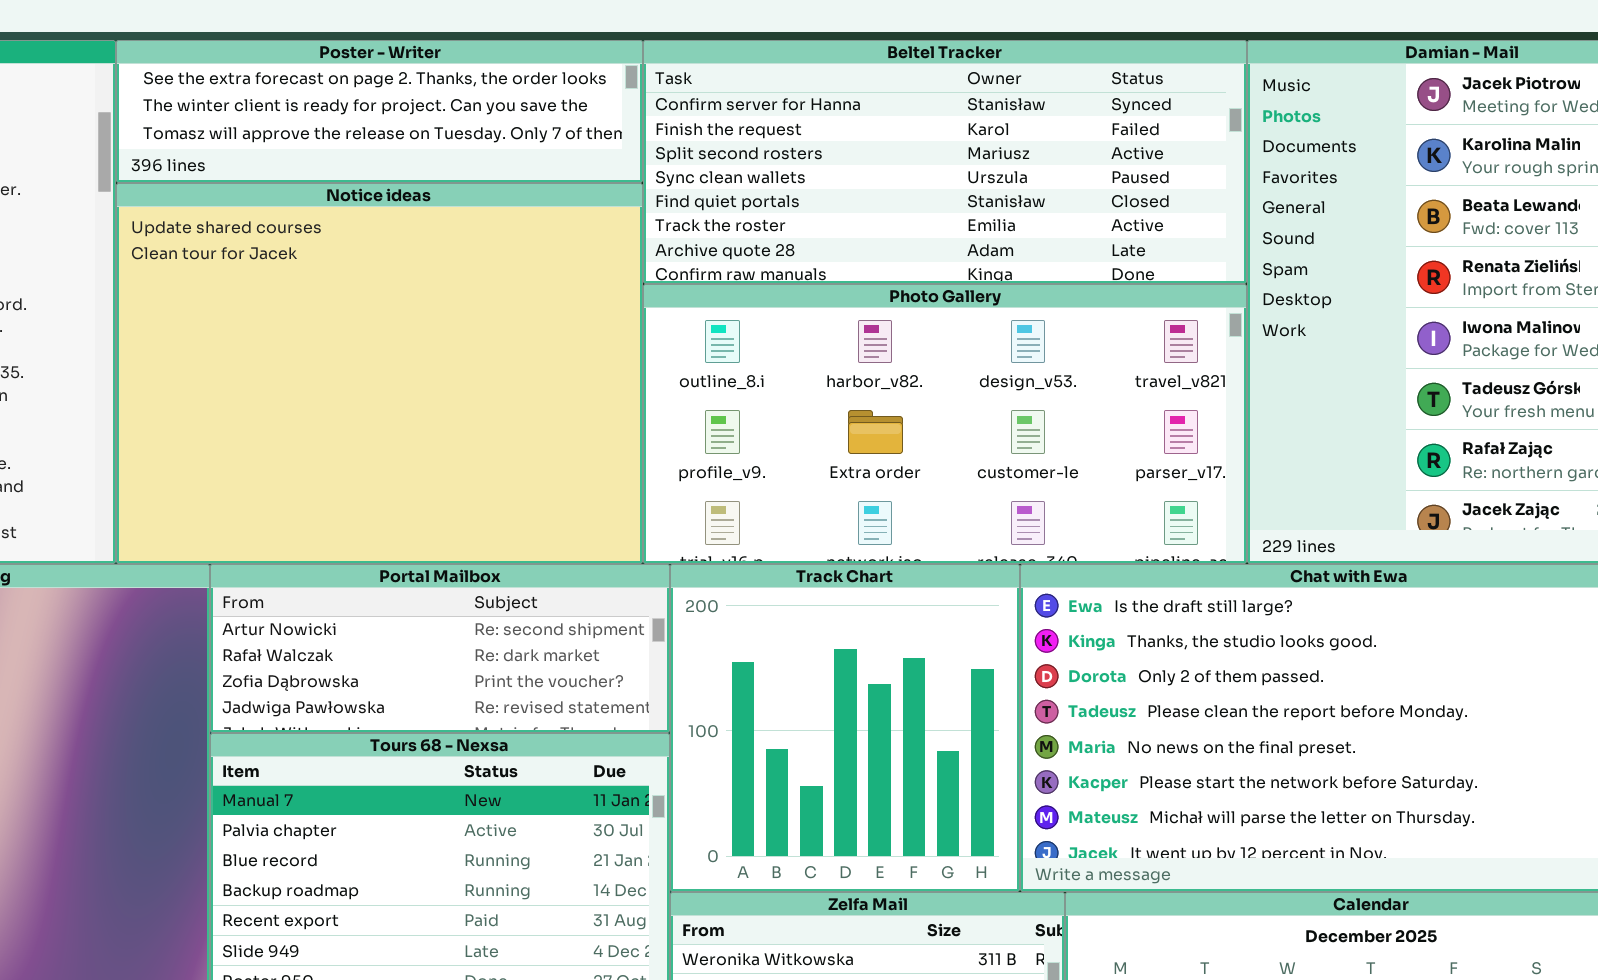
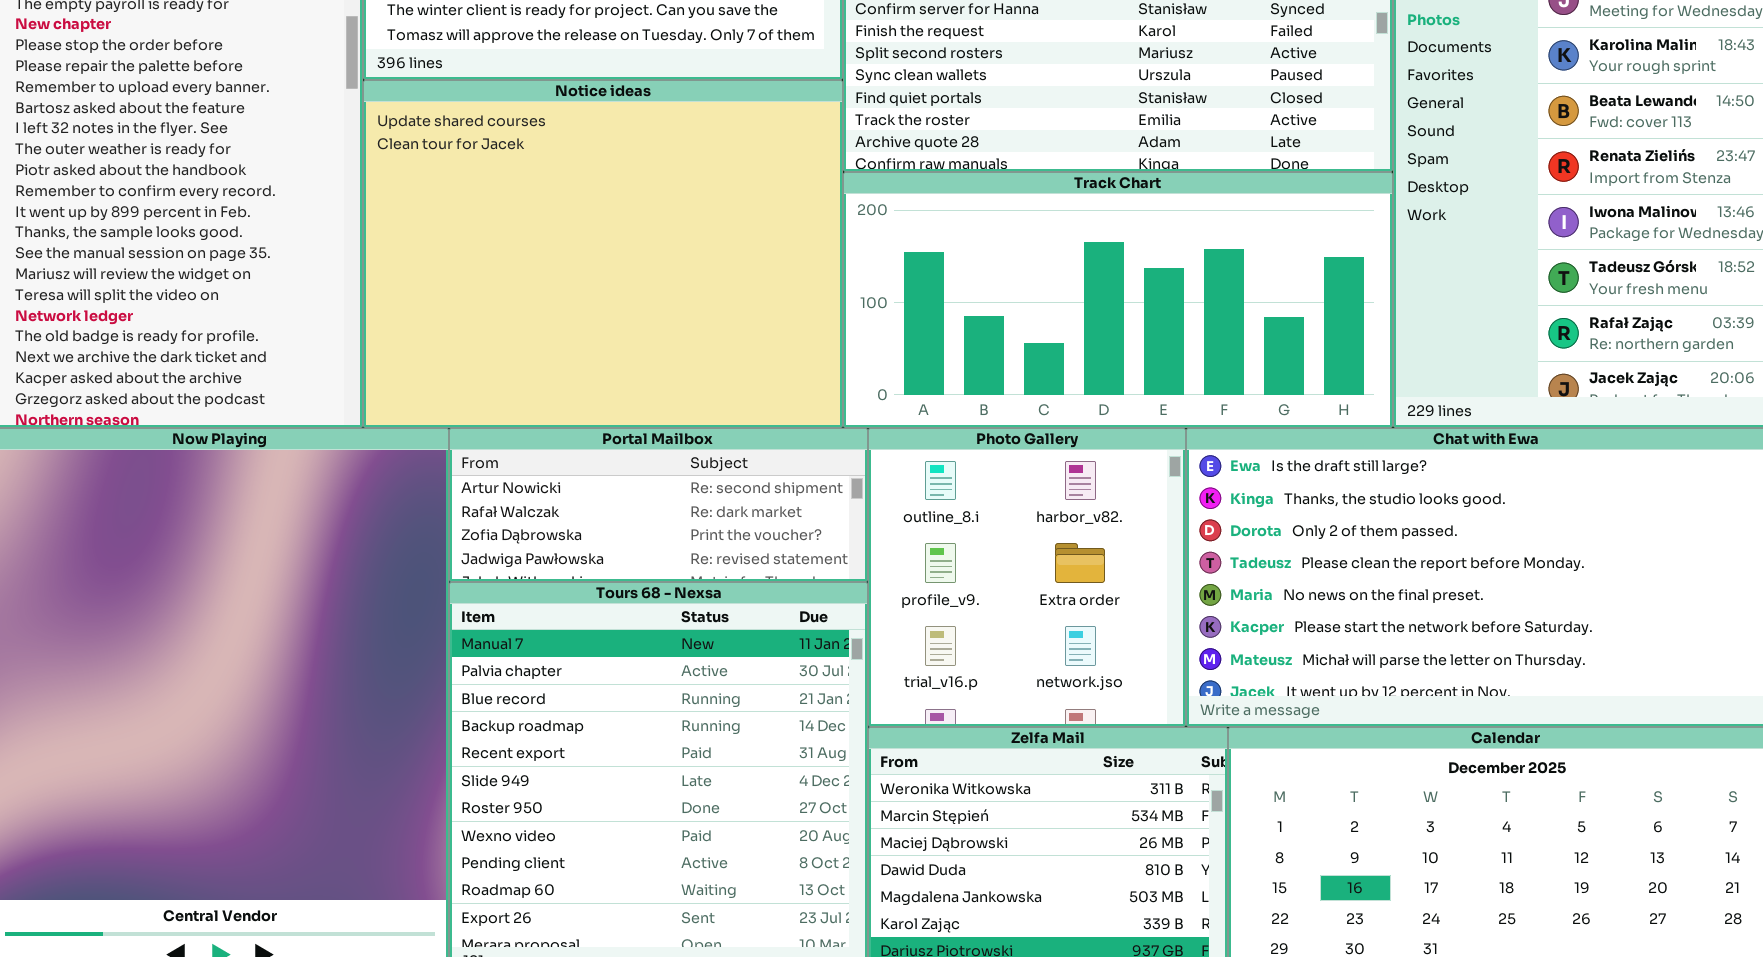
Photo Gallery: [643,284,1247,564] -> [868,428,1186,727], moved, resized
Track Chart: [670,564,1020,892] -> [843,172,1393,428], moved, resized

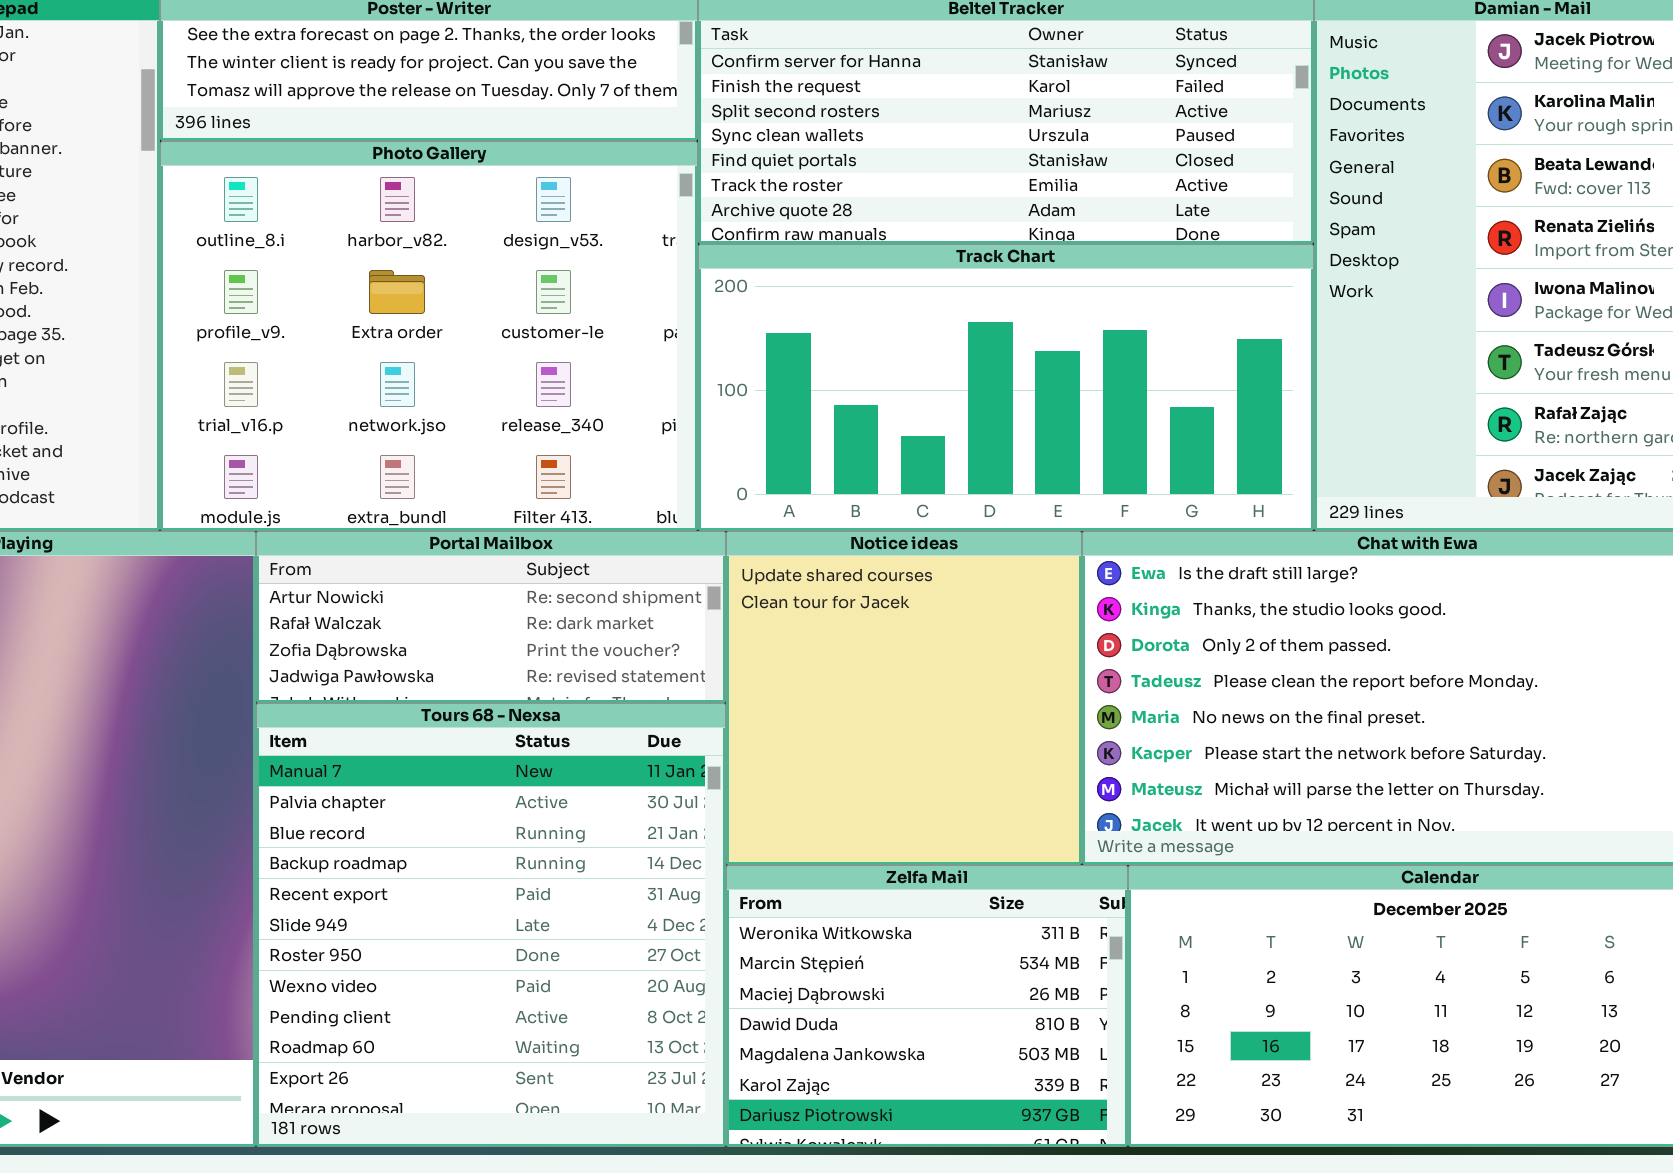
Notice ideas: [363,80,843,428] -> [726,531,1082,865], moved, resized
Photo Gallery: [868,428,1186,727] -> [160,141,698,531], moved, resized

